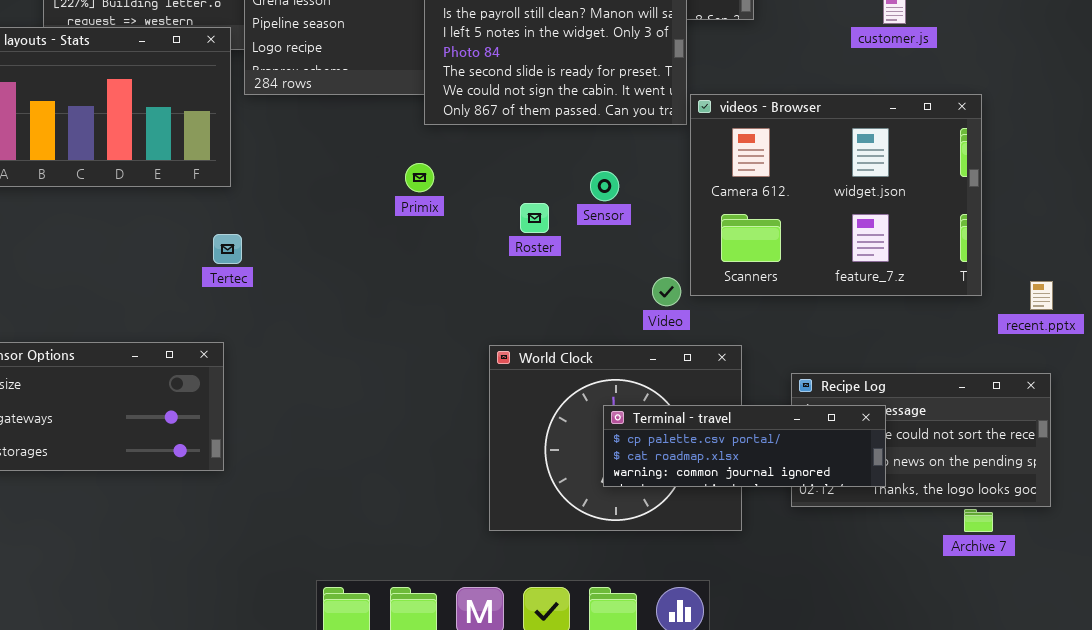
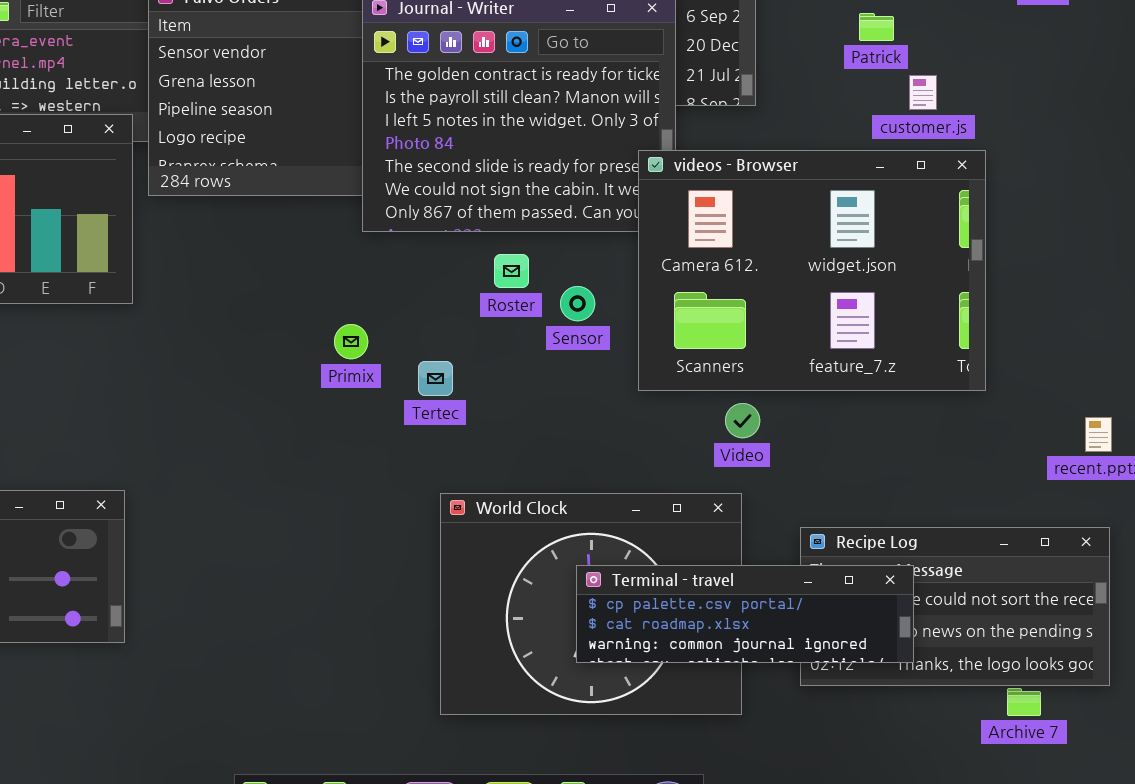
videos - Browser: [690,94,982,296] -> [638,150,986,391], moved
Primix: [405,163,434,192] -> [334,324,368,359], moved
Roster: [520,203,549,233] -> [494,254,529,288], moved
Tertec: [213,234,242,264] -> [418,361,453,396], moved
Video: [652,277,681,306] -> [725,403,760,438], moved

